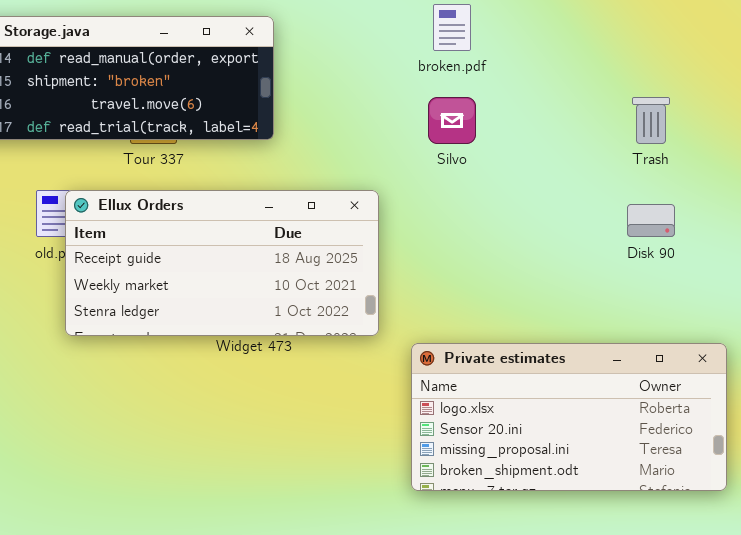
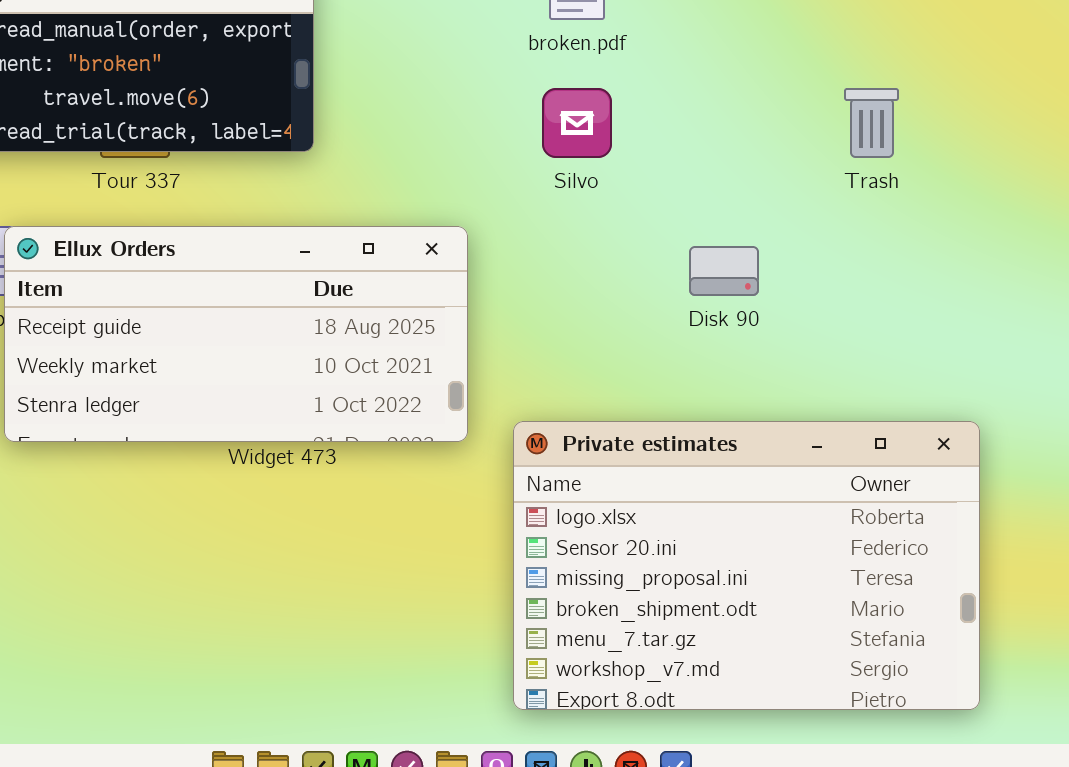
Disk 90: [627,204,675,237] -> [689,246,759,296], moved
Private estimates: [411,343,727,491] -> [513,421,980,710], moved, resized

